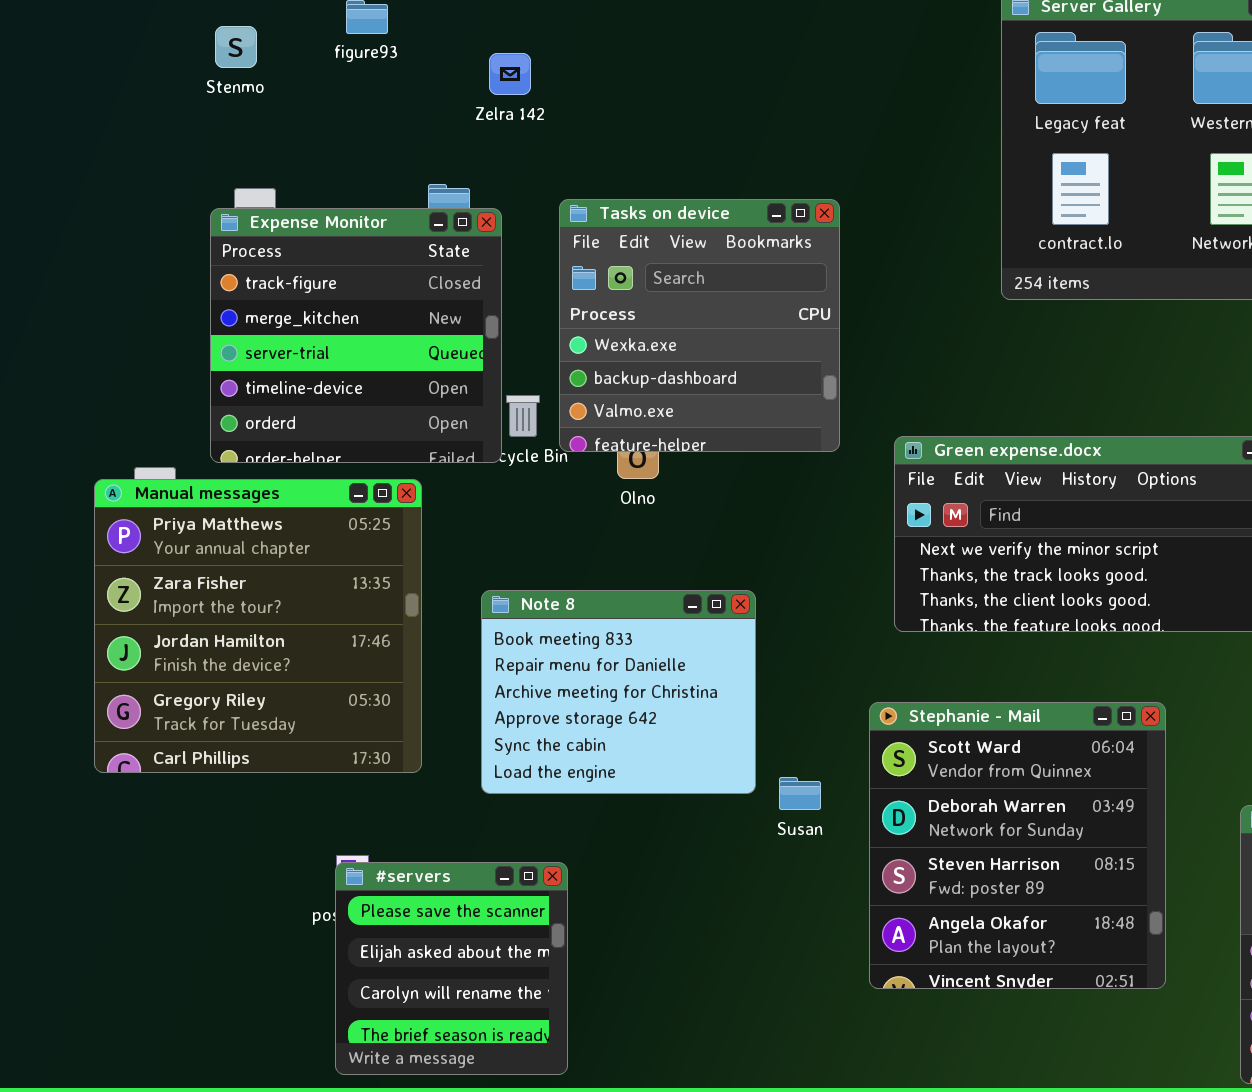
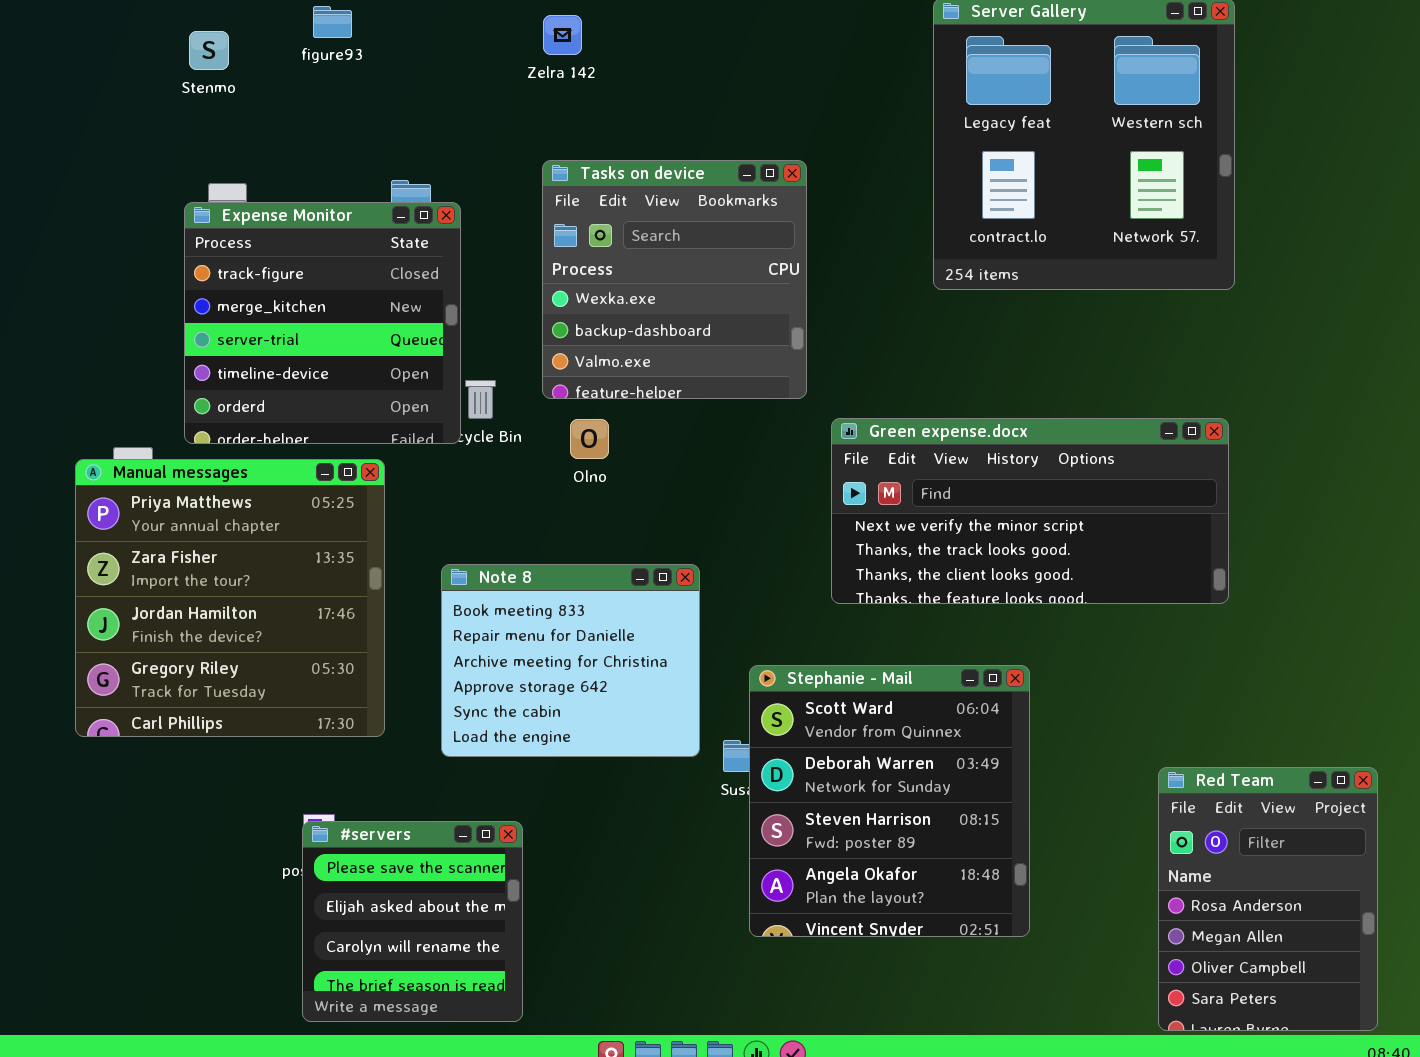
Zelra 142: [489,53,531,95] -> [543,15,582,55], moved
Tasks on device: [559,199,840,452] -> [542,160,807,399], moved
Stephanie - Mail: [869,702,1166,989] -> [749,665,1030,937], moved

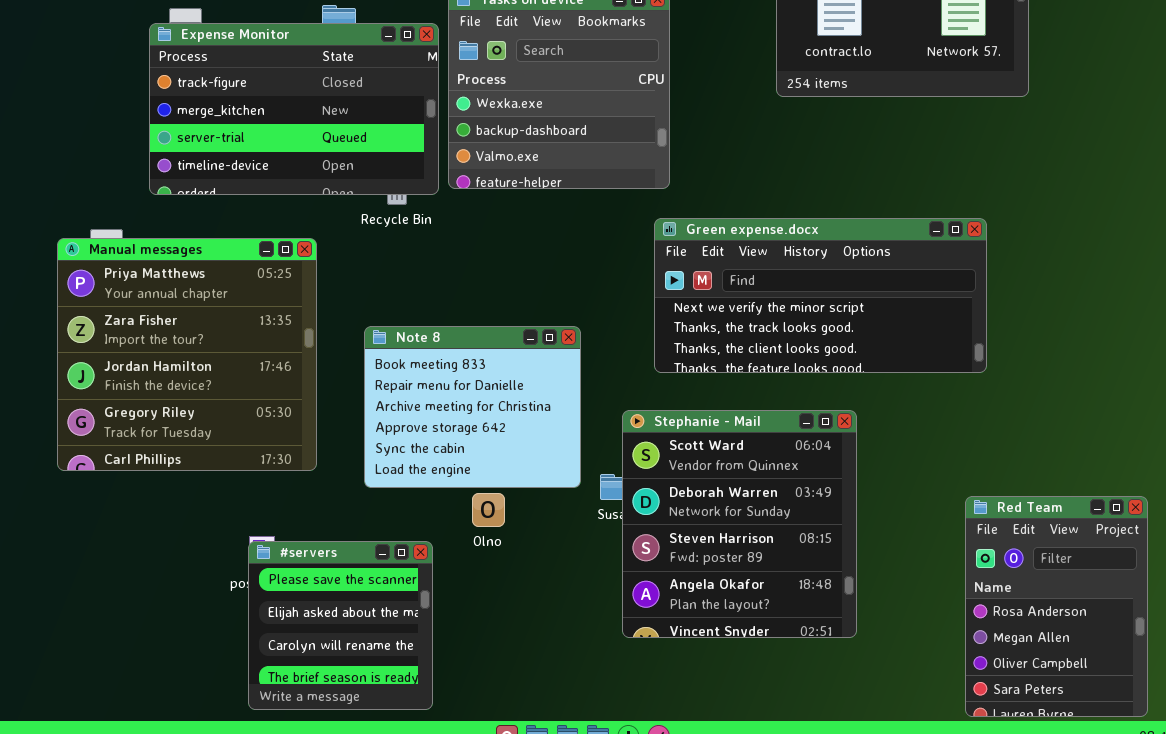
Expense Monitor: [184,202,461,444] -> [149,23,439,195], resized
Green expense.docx: [831,418,1229,604] -> [654,218,987,373], moved
Olno: [570,419,609,459] -> [472,493,505,527], moved

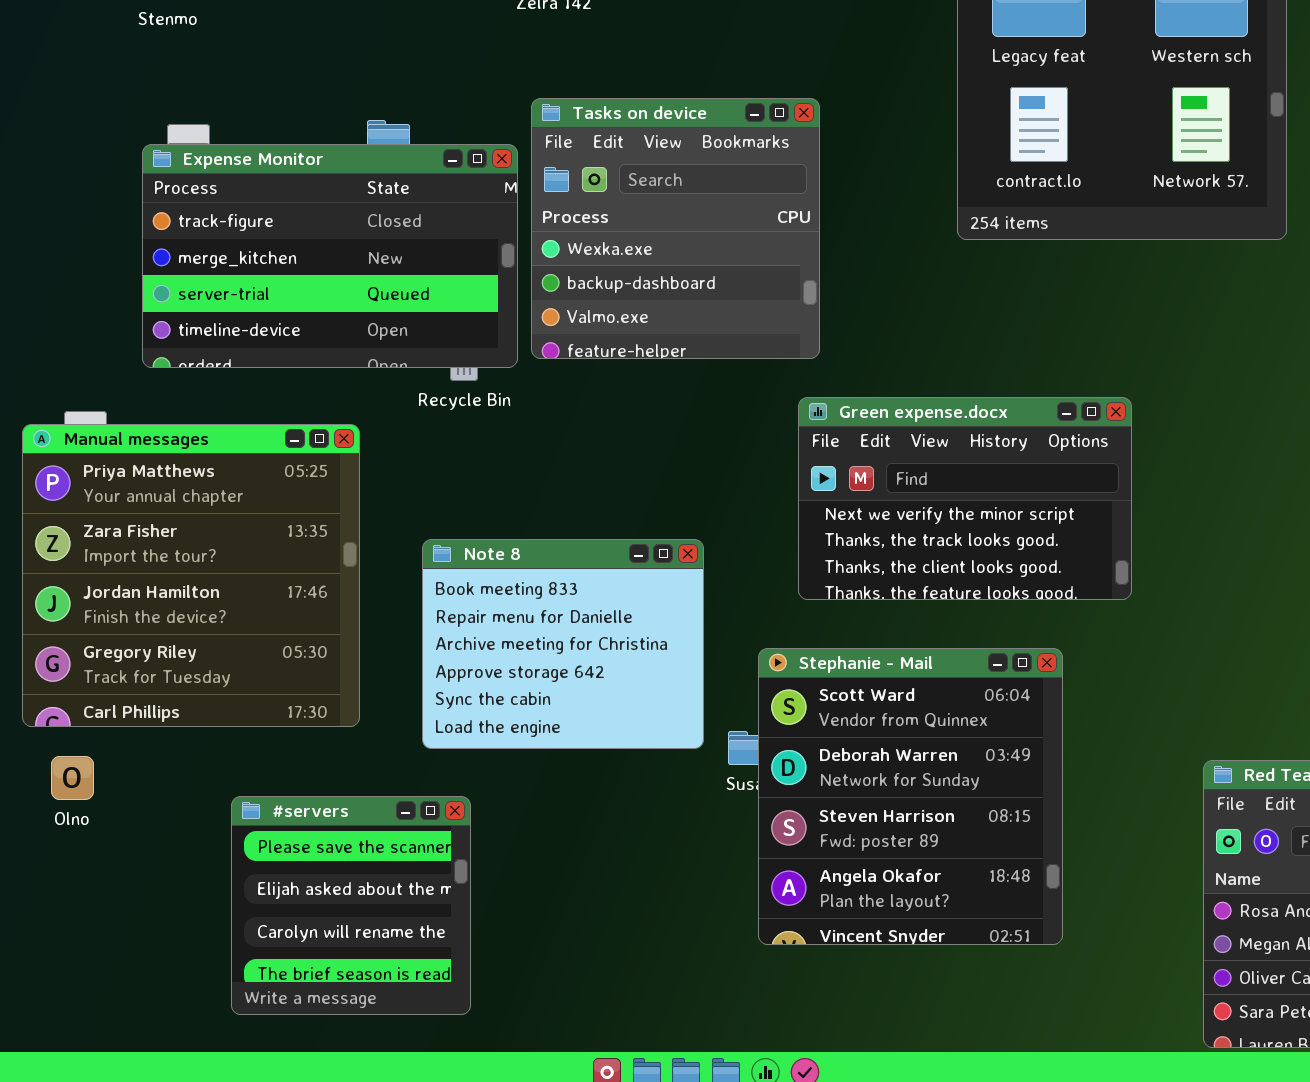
Green expense.docx: [654,218,987,373] -> [798,397,1132,600], resized
Olno: [472,493,505,527] -> [51,756,94,800], moved
#servers: [248,541,433,710] -> [231,796,471,1015], moved

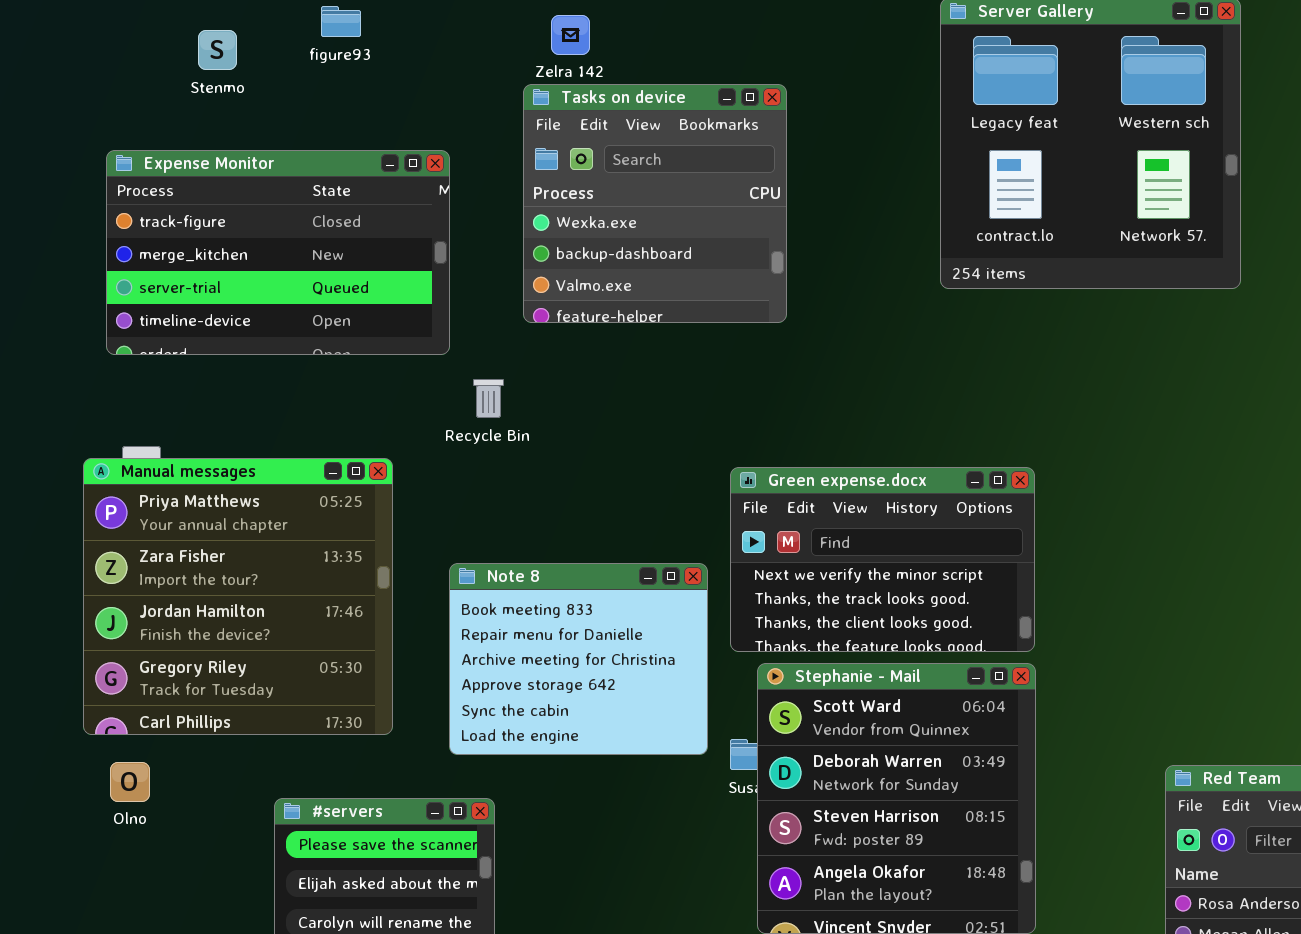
Tasks on device: [531,98,820,359] -> [523,84,787,323], moved
Expense Monitor: [142,144,518,368] -> [106,150,450,355], moved
Green expense.docx: [798,397,1132,600] -> [730,467,1035,652], moved

